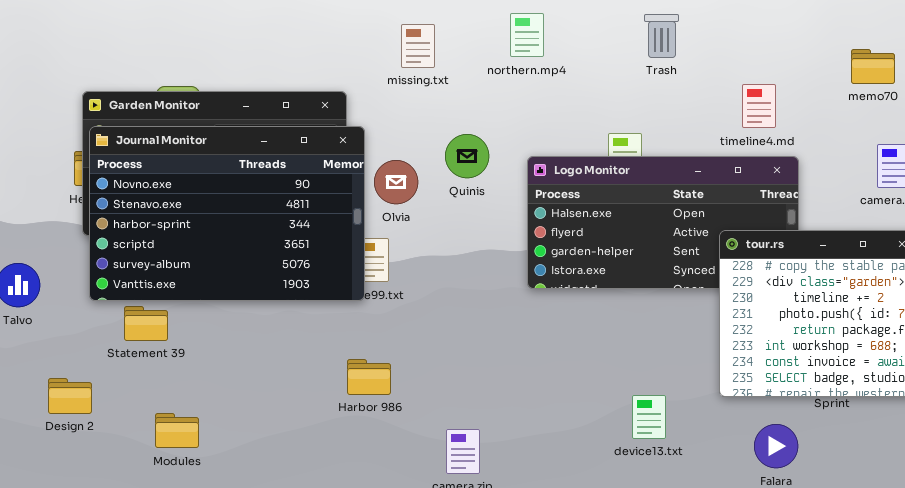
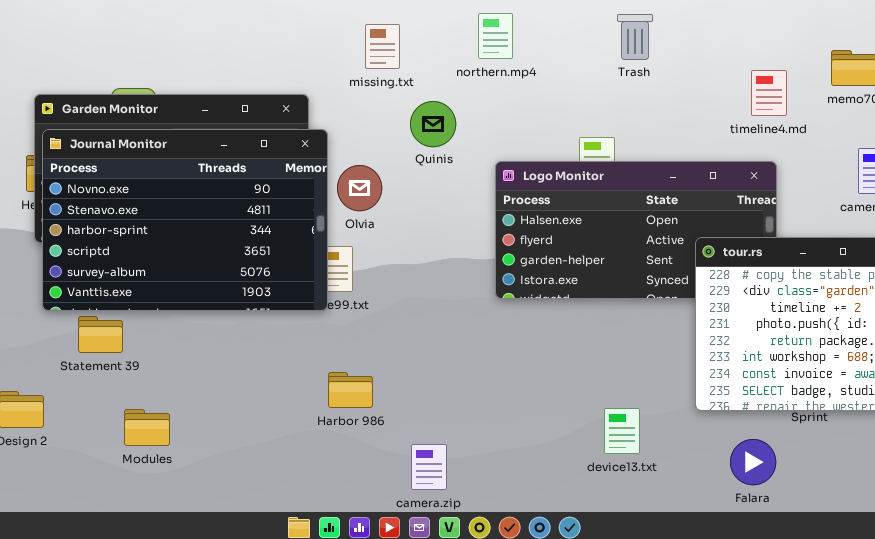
timeline4.md: [742,84,776,128] -> [751,70,787,116], moved
Quinis: [445,134,489,178] -> [410,101,456,147], moved
Harbor 986: [347,359,391,395] -> [328,372,373,408], moved
Modules: [155,413,199,448] -> [124,409,170,446], moved

